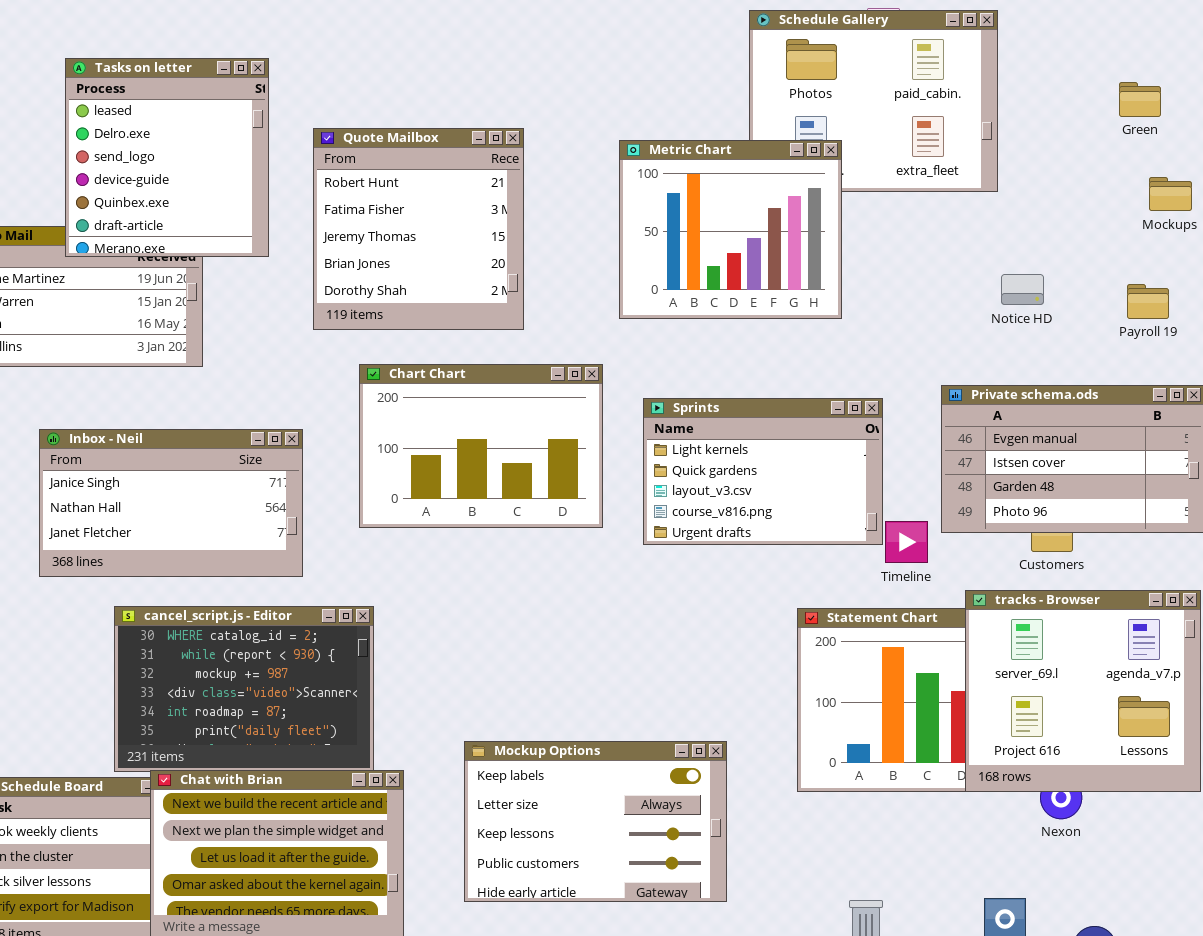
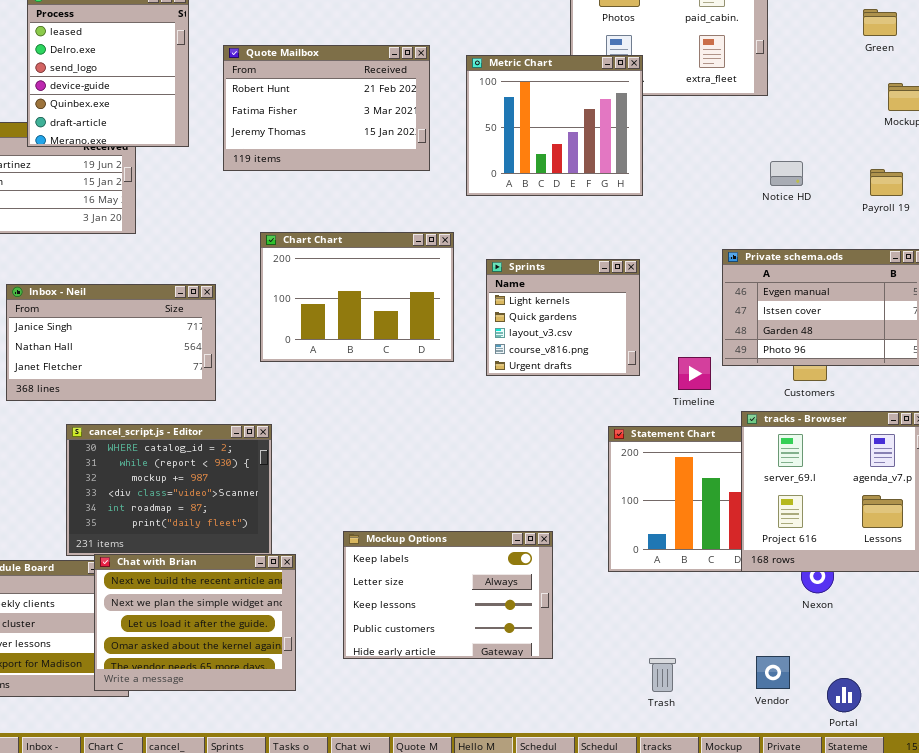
Quote Mailbox: [313,128,524,330] -> [223,45,430,171], resized
Sprints: [643,398,883,545] -> [486,259,640,376], resized

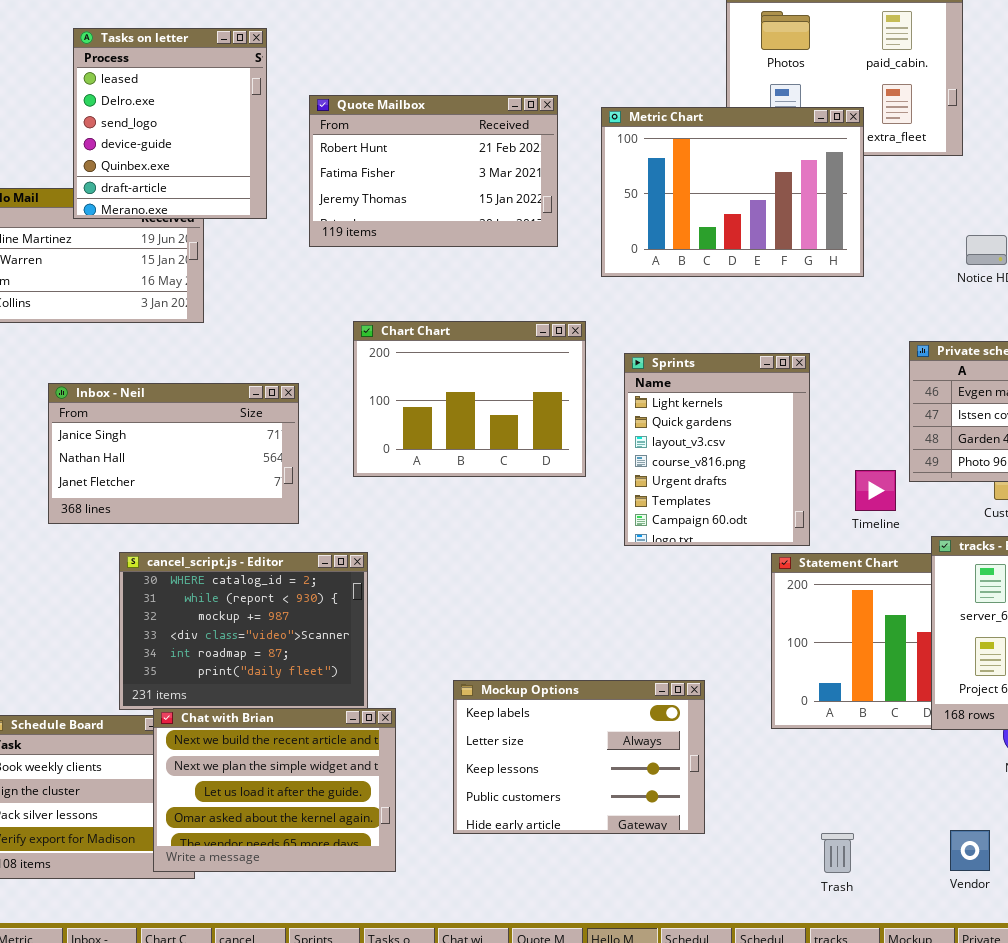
Metric Chart: [466,55,643,196] -> [601,107,864,277], resized
Sprints: [486,259,640,376] -> [624,353,810,546], resized

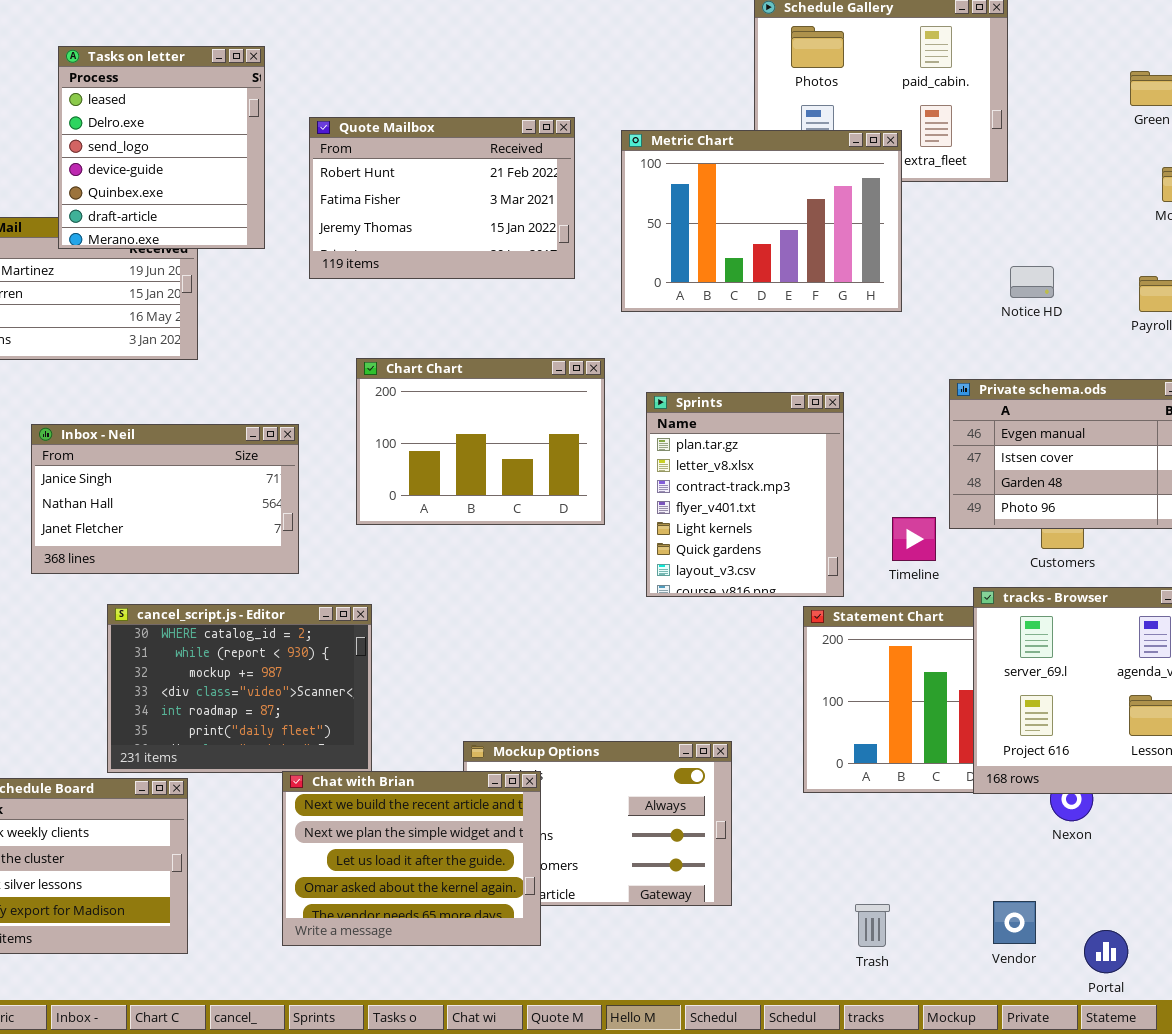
Sprints: [624,353,810,546] -> [646,392,844,597], scrolled up 4 rows
Chat with Brian: [153,708,396,872] -> [282,771,541,946], moved

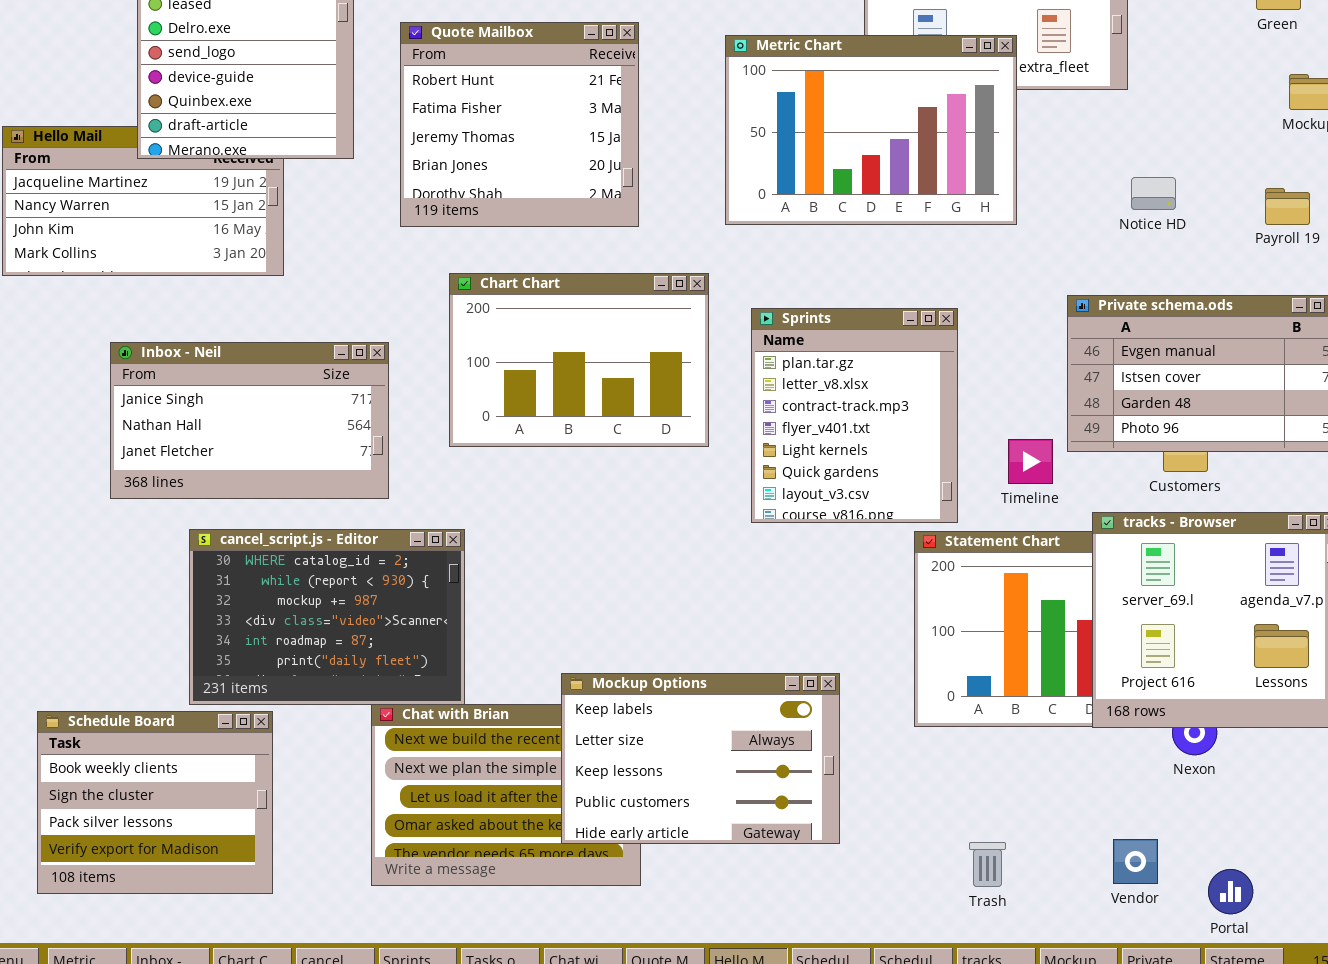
Quote Mailbox: [309,117,575,279] -> [400,22,639,227], resized
Mockup Options: [463,741,732,906] -> [561,673,840,844], raised

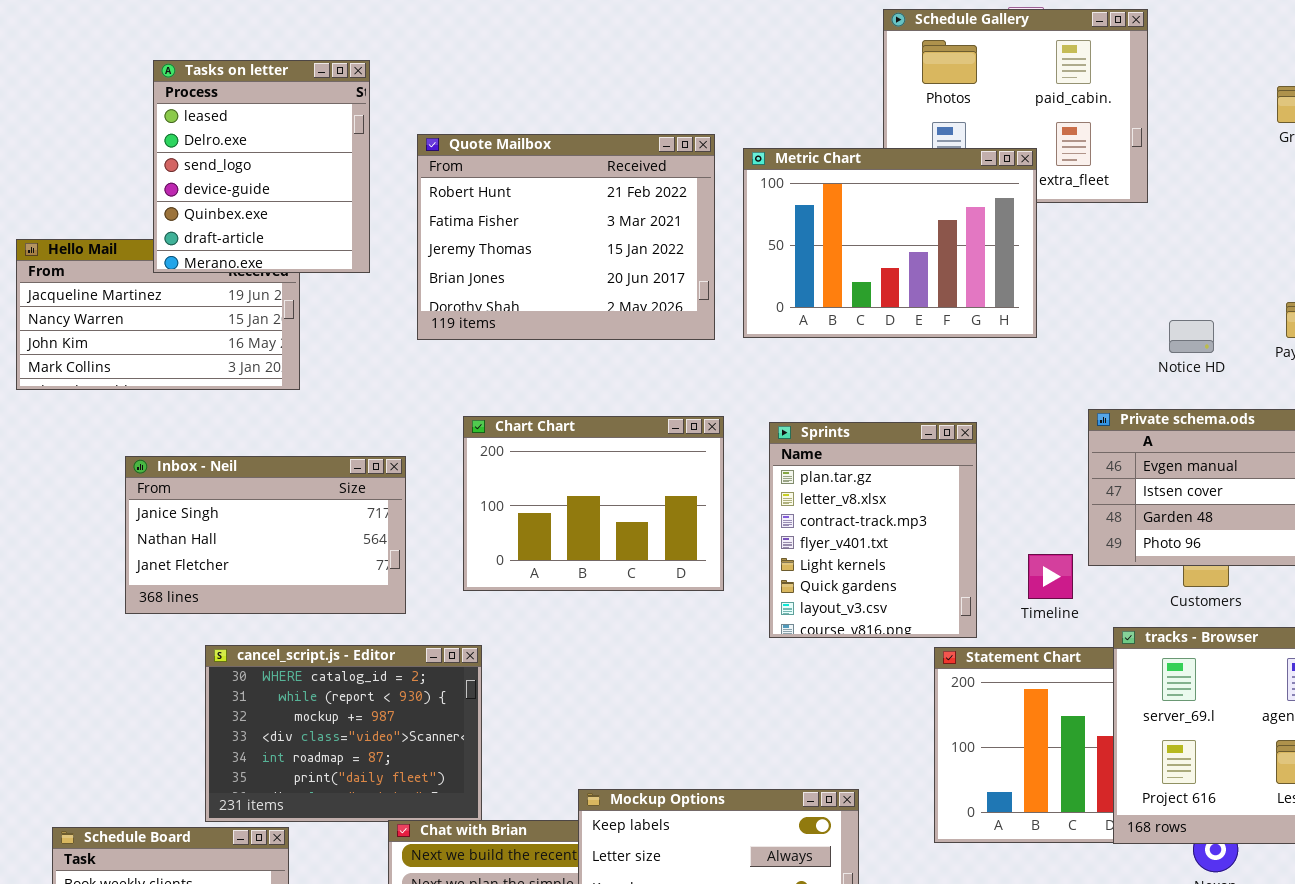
Quote Mailbox: [400,22,639,227] -> [417,134,715,340], resized
Notice HD: [1131,177,1176,210] -> [1169,320,1214,353], moved
Chart Chart: [449,273,709,447] -> [463,416,724,591], moved

